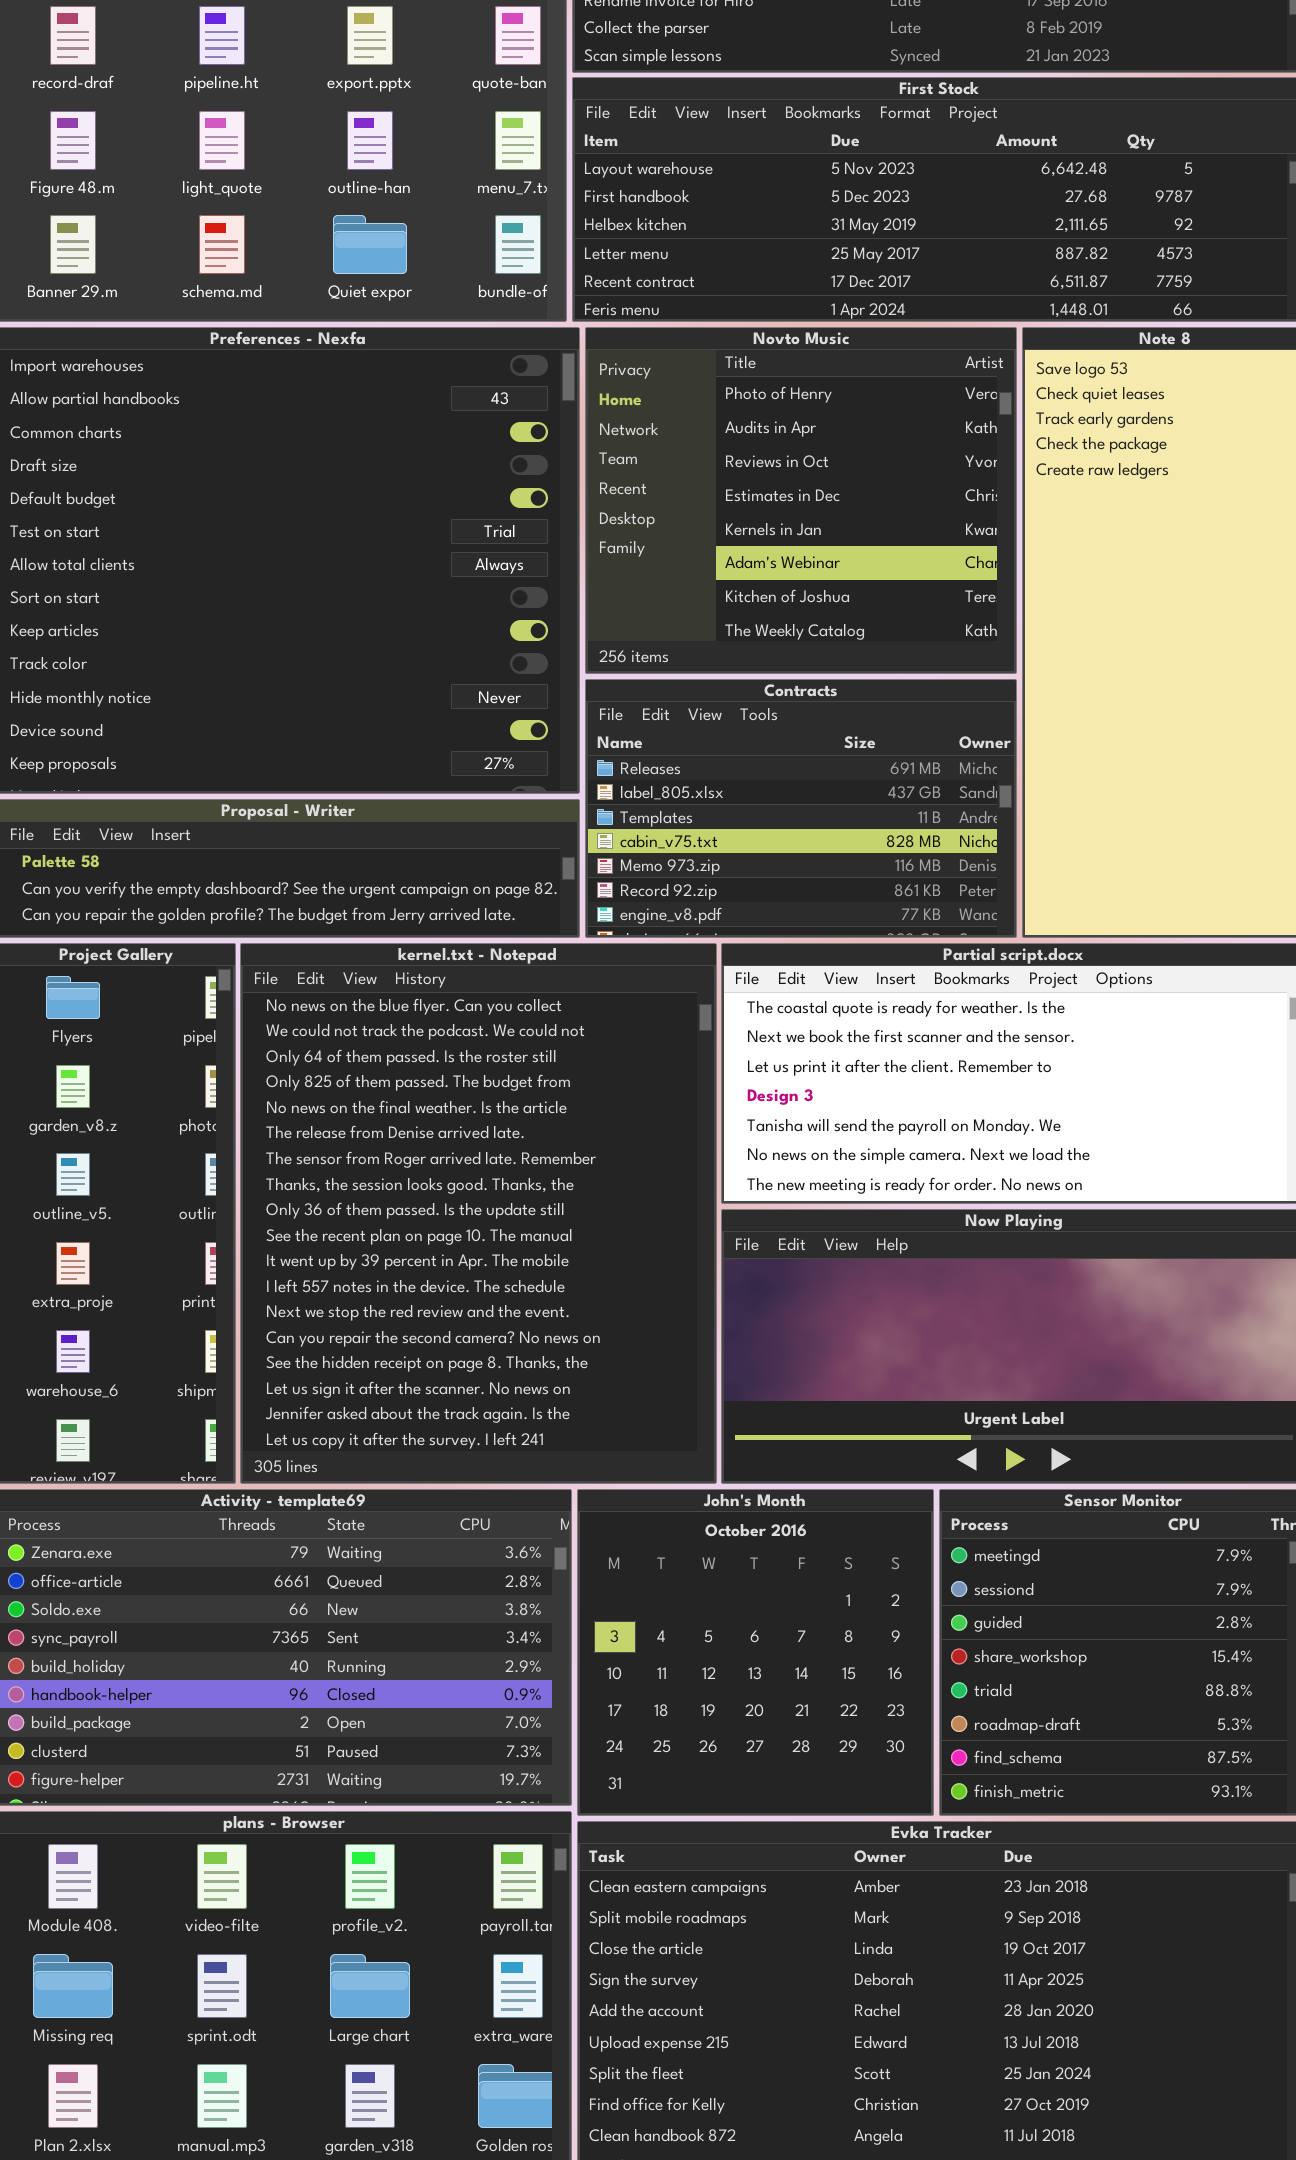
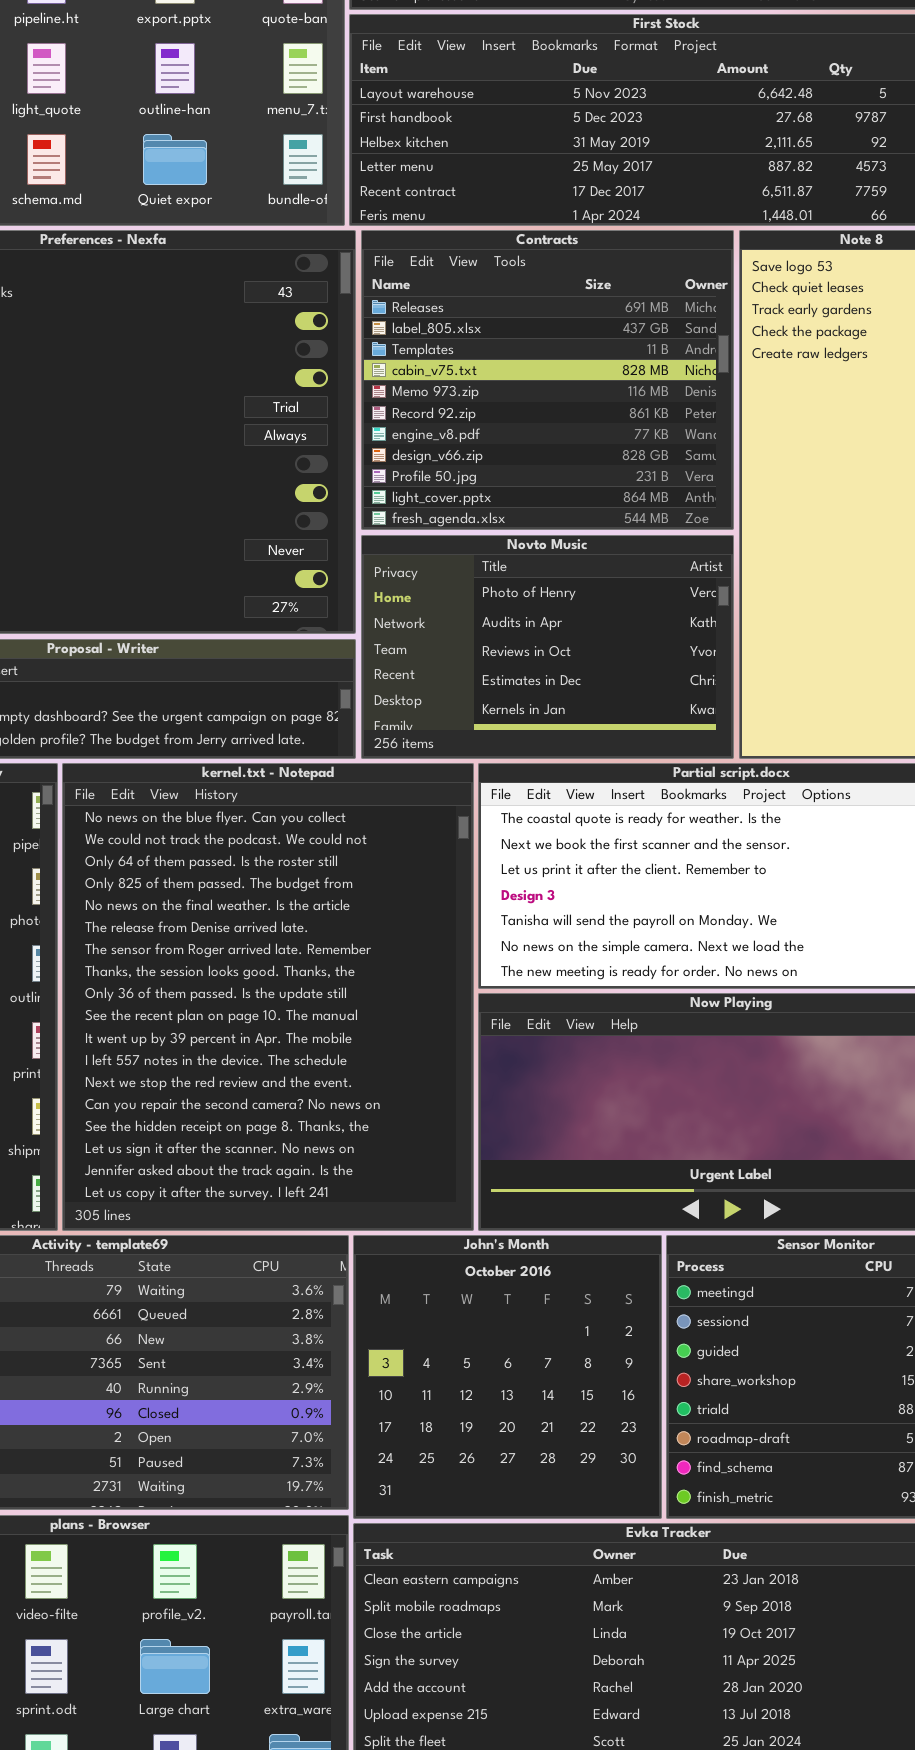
Novto Music: [585,327,1017,674] -> [361,535,734,759], moved, resized
Contracts: [585,679,1017,938] -> [361,230,734,530], moved, resized

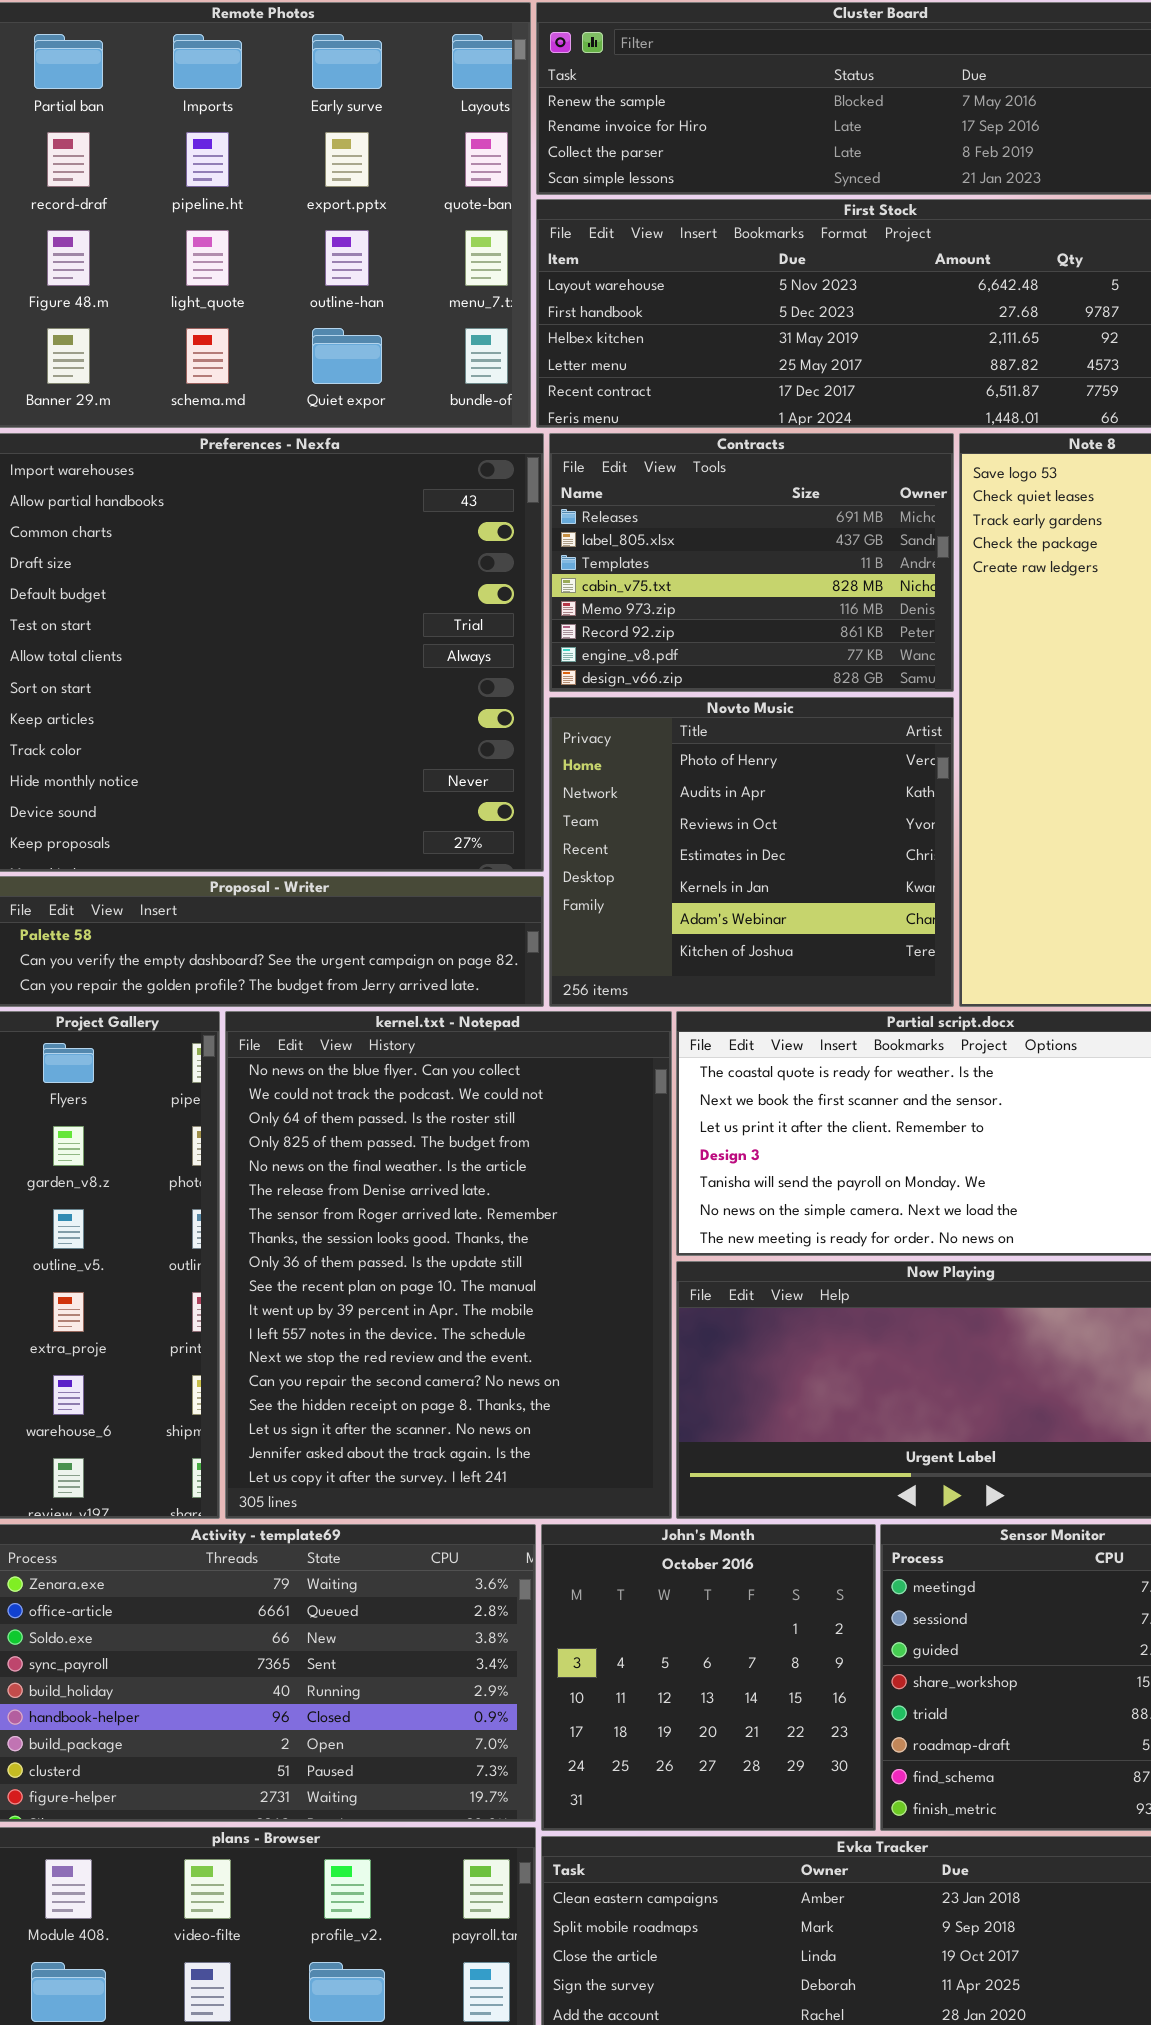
Contracts: [361,230,734,530] -> [549,433,954,692], resized
Novto Music: [361,535,734,759] -> [549,697,954,1007], resized

